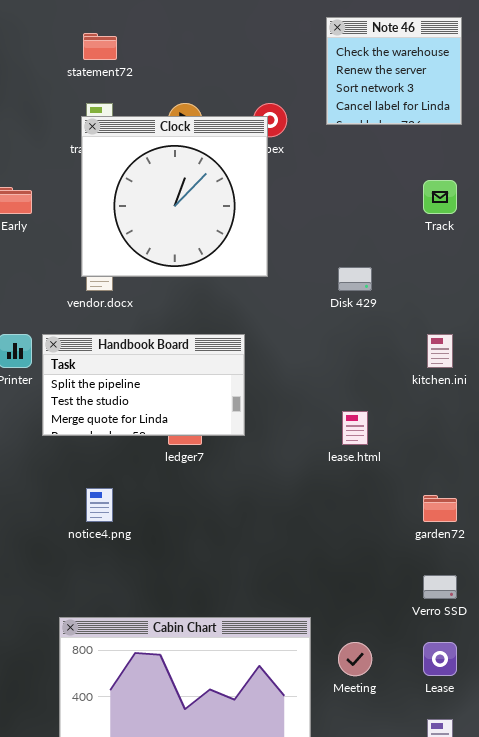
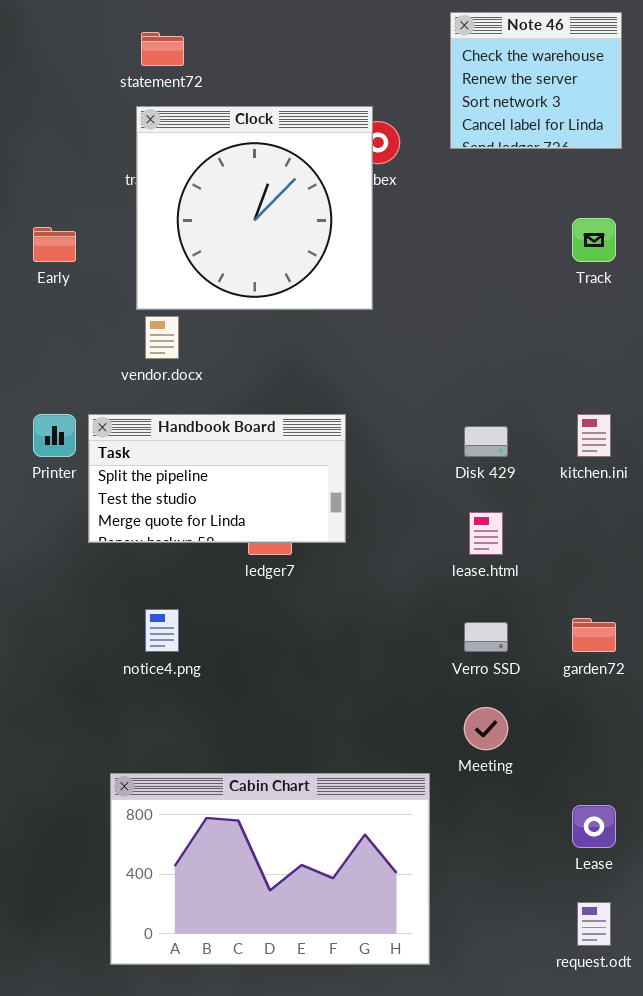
Clock: [81,116,268,277] -> [136,106,373,310], moved
Disk 429: [338,267,372,291] -> [464,426,508,457], moved
Verro SSD: [423,575,457,599] -> [464,622,508,652], moved
Meeting: [338,642,372,676] -> [464,707,508,750], moved

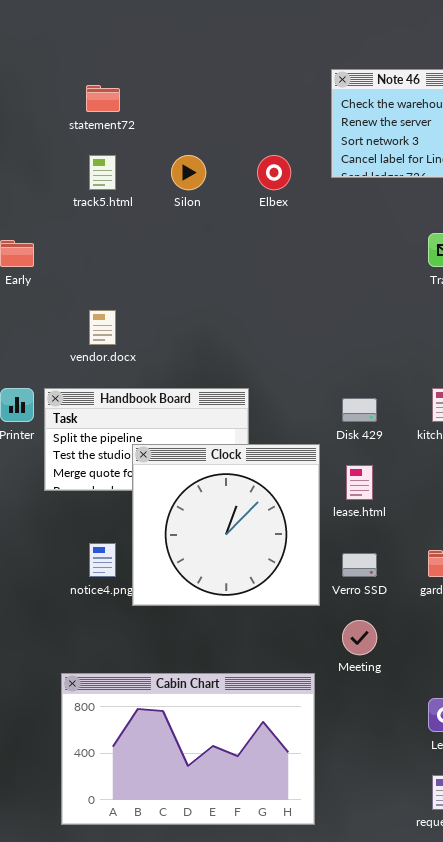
Clock: [136,106,373,310] -> [132,444,320,606], moved

